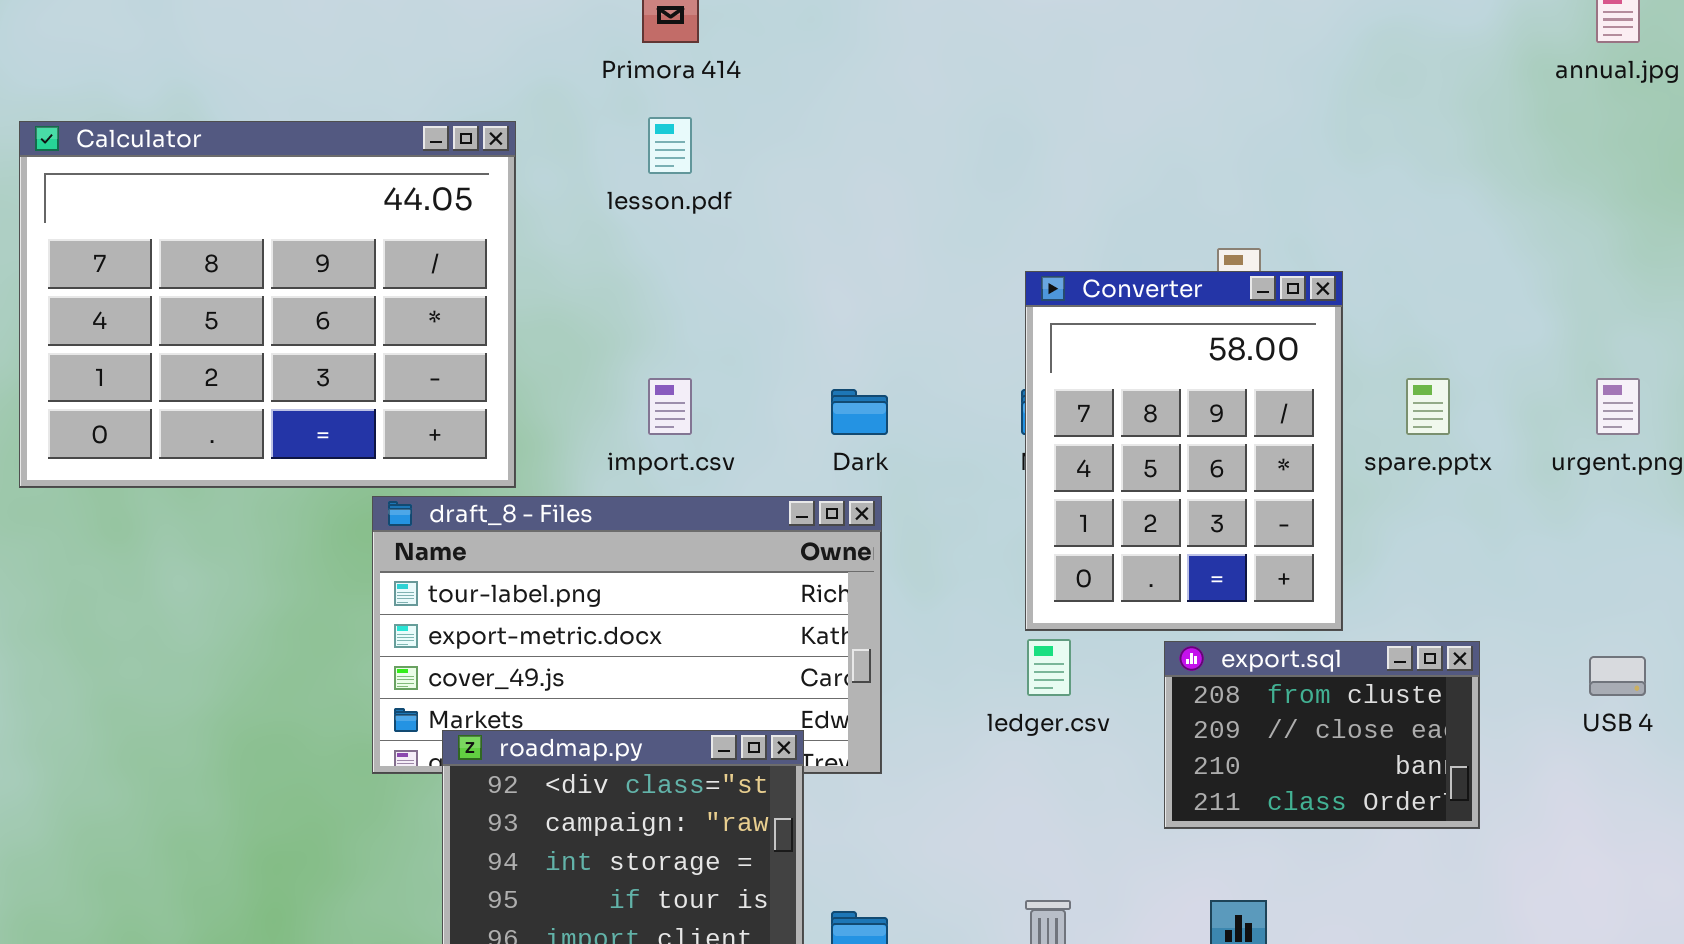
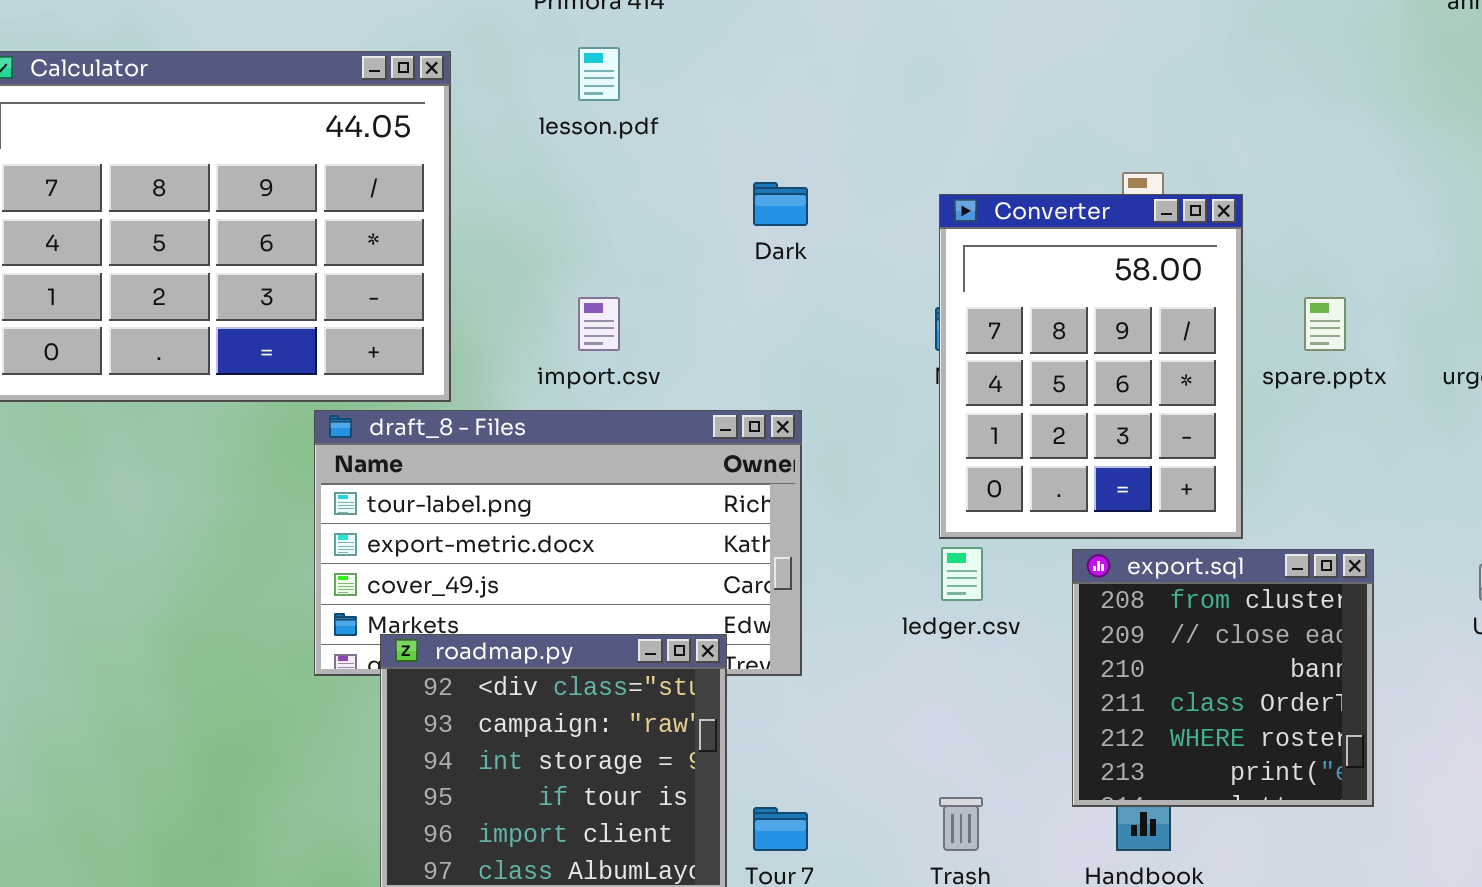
Dark: [831,389,888,435] -> [753,182,808,226], moved
export.sql: [1164,641,1480,829] -> [1072,549,1374,807], resized

